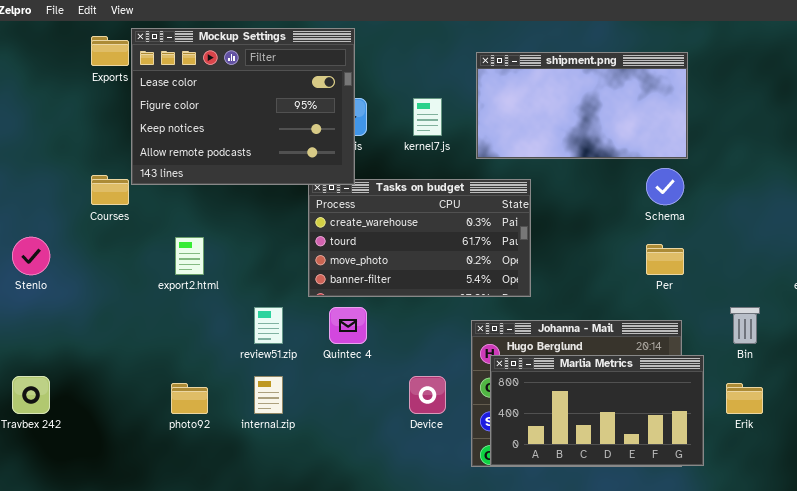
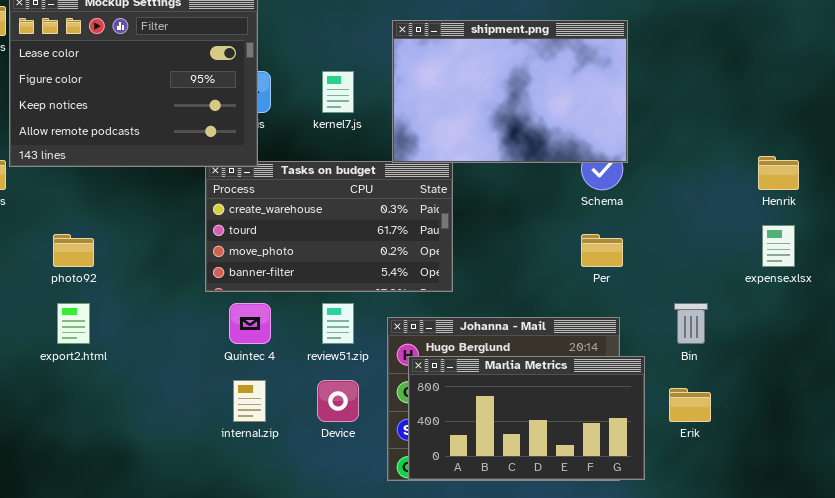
shipment.png: [476,52,688,159] -> [392,20,628,163], resized
export2.html: [175,237,204,275] -> [57,303,90,344], moved
review51.zip: [254,307,283,344] -> [322,303,354,344], moved
internal.zip: [254,376,283,414] -> [233,380,266,422], moved
photo92: [171,383,208,414] -> [53,234,94,267], moved

